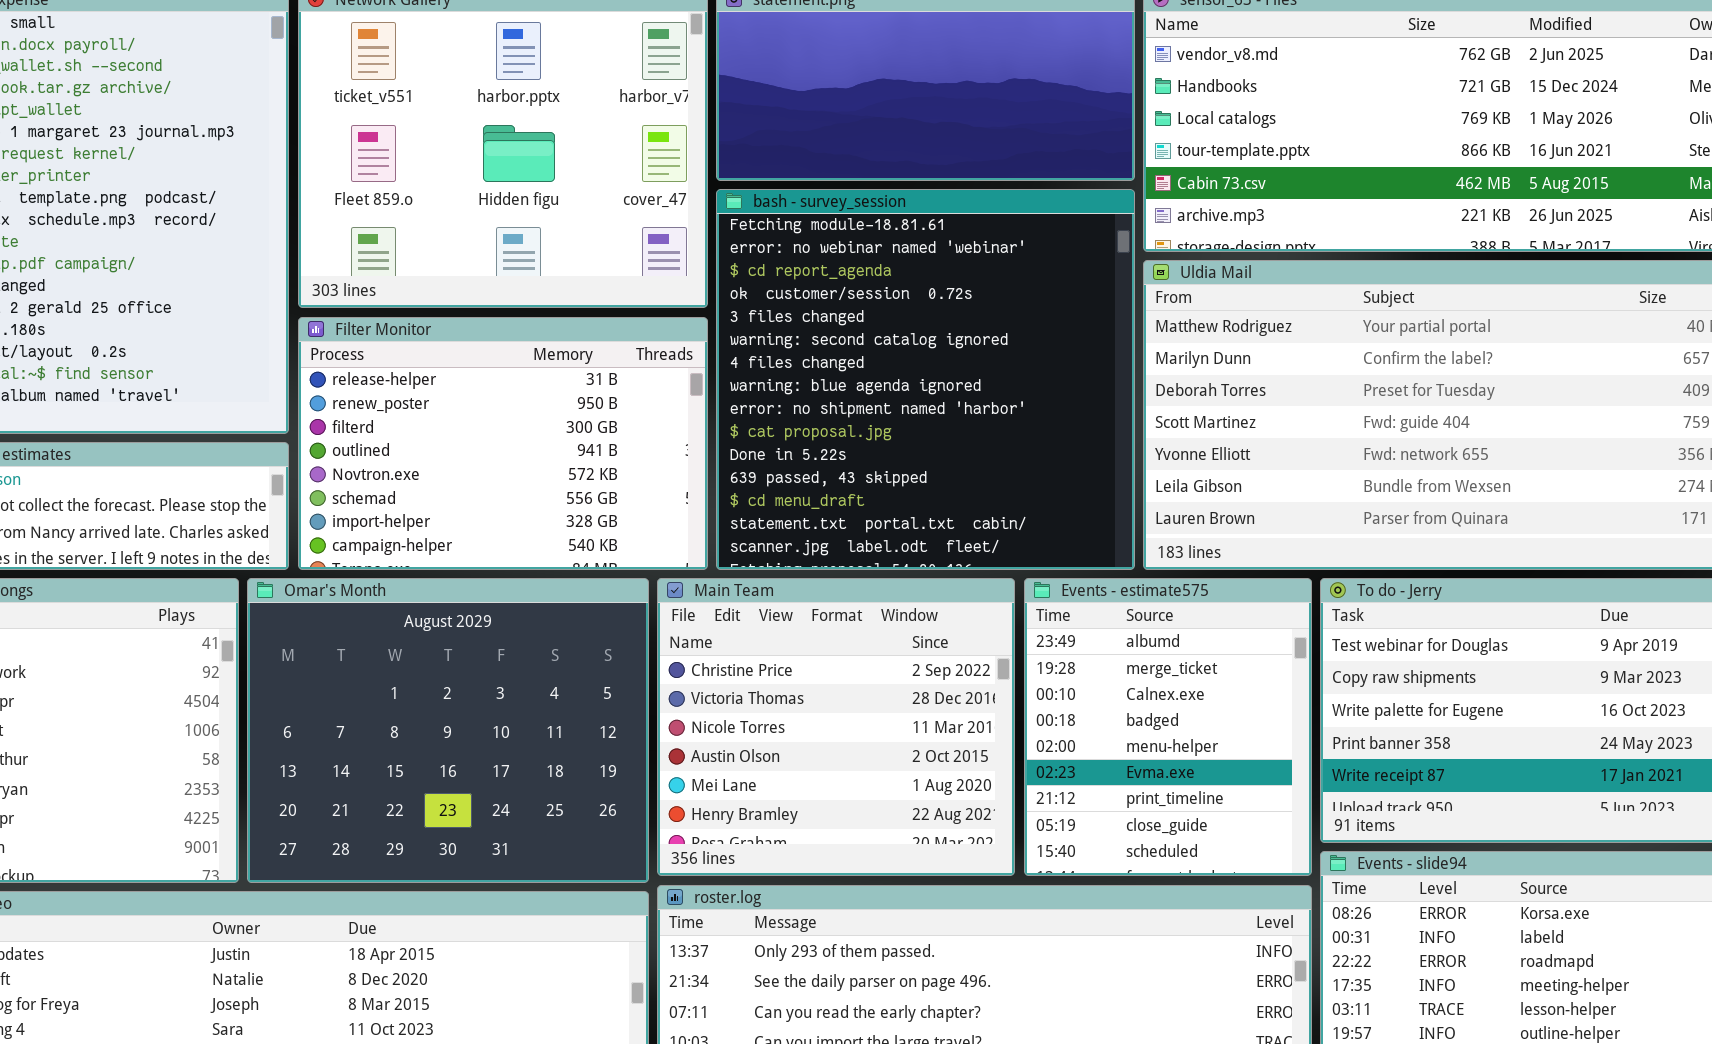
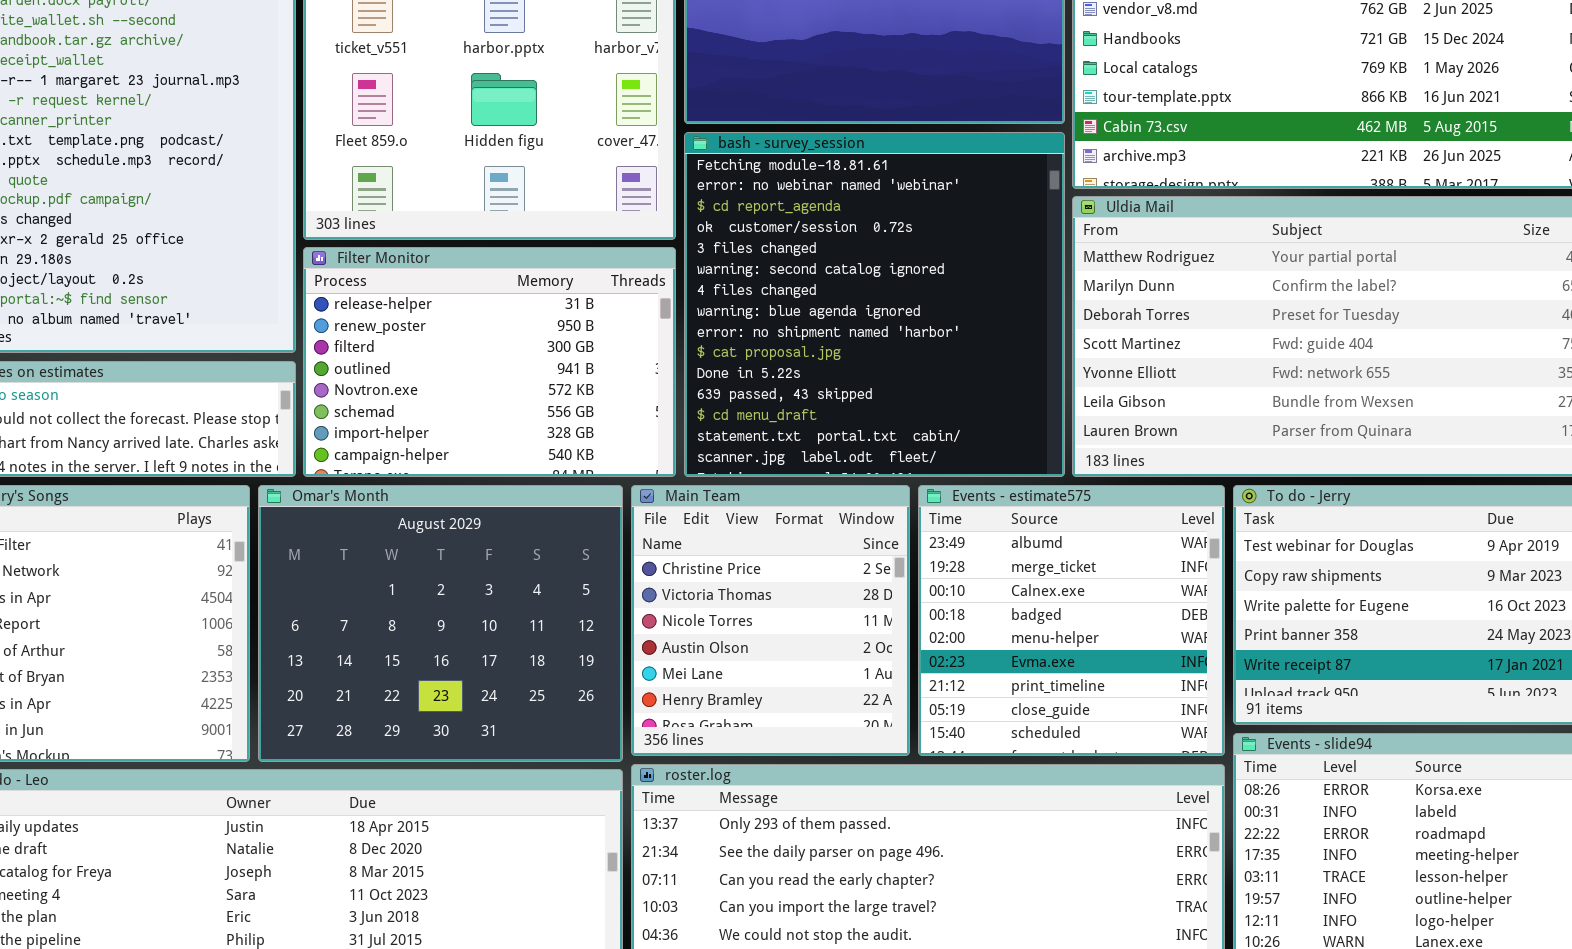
Main Team: [657,578,1015,876] -> [631,485,910,756], resized
Events - estimate575: [1024,578,1312,876] -> [918,485,1225,756], resized

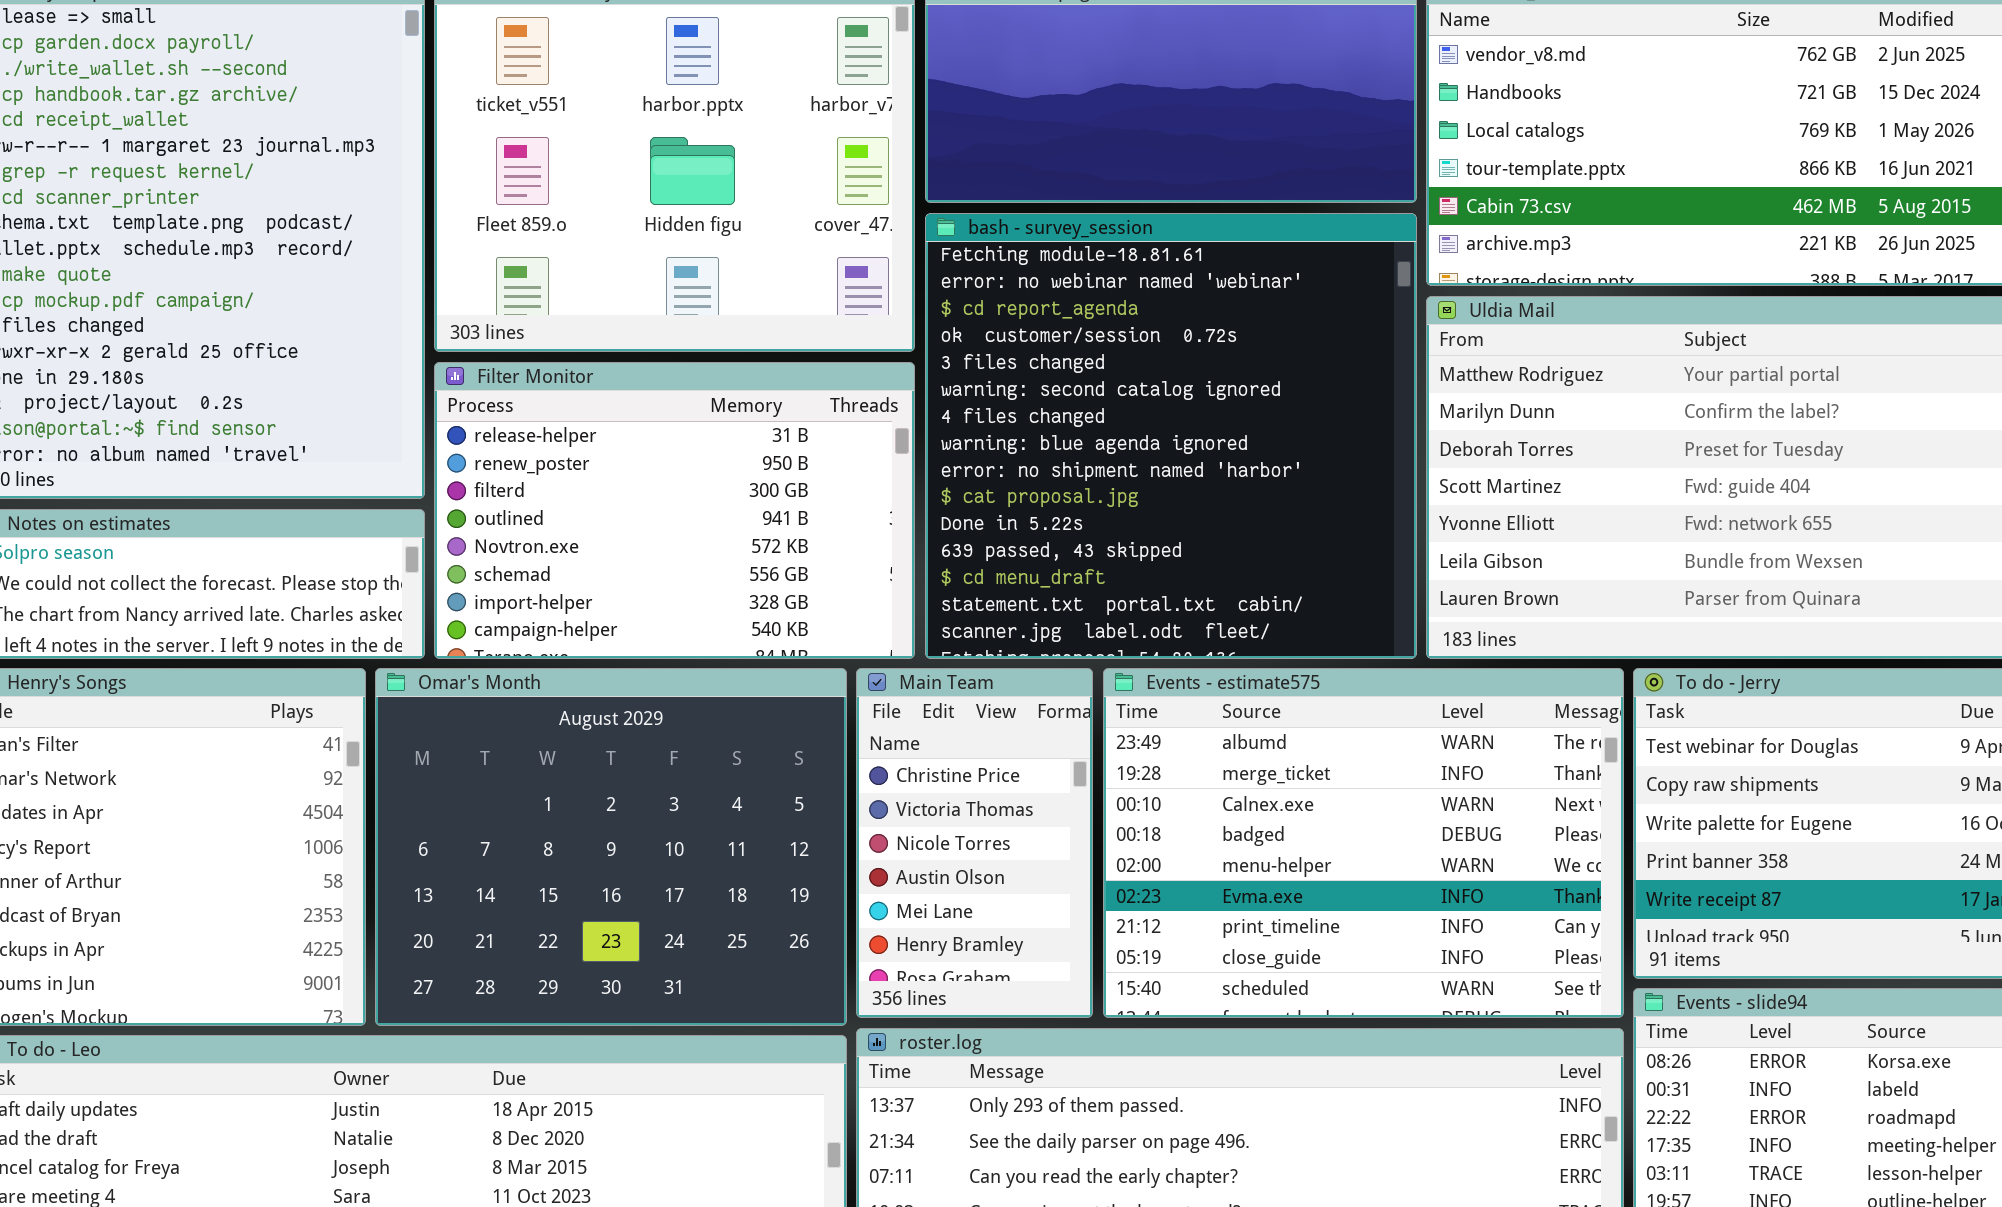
Main Team: [631,485,910,756] -> [856,668,1093,1018], resized
Events - estimate575: [918,485,1225,756] -> [1103,668,1624,1018], resized

